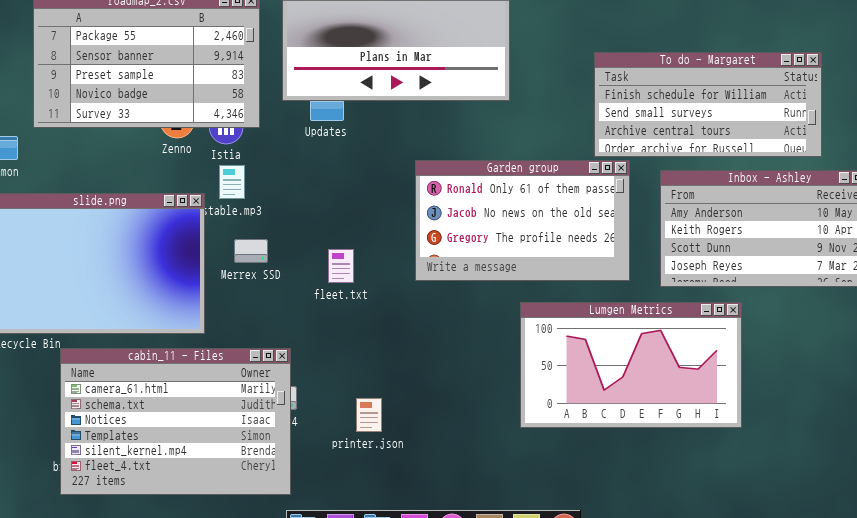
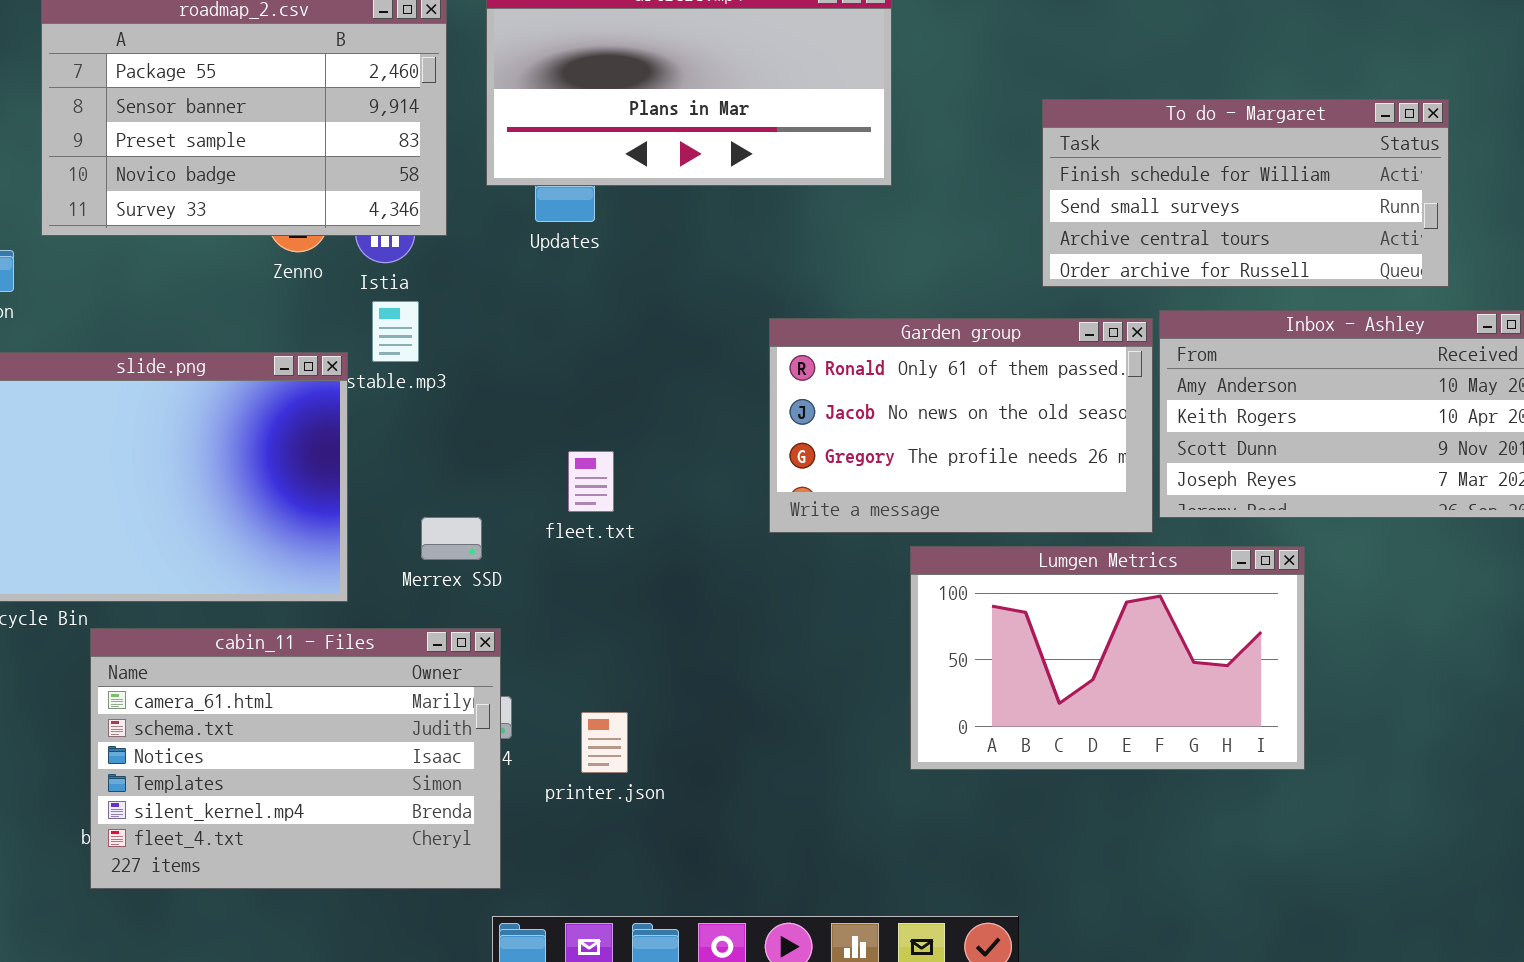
Garden group: [415,160,630,281] -> [769,318,1153,533], moved
Merrex SSD: [234,239,268,263] -> [421,517,482,560], moved
printer.json: [356,398,382,432] -> [581,712,628,773], moved

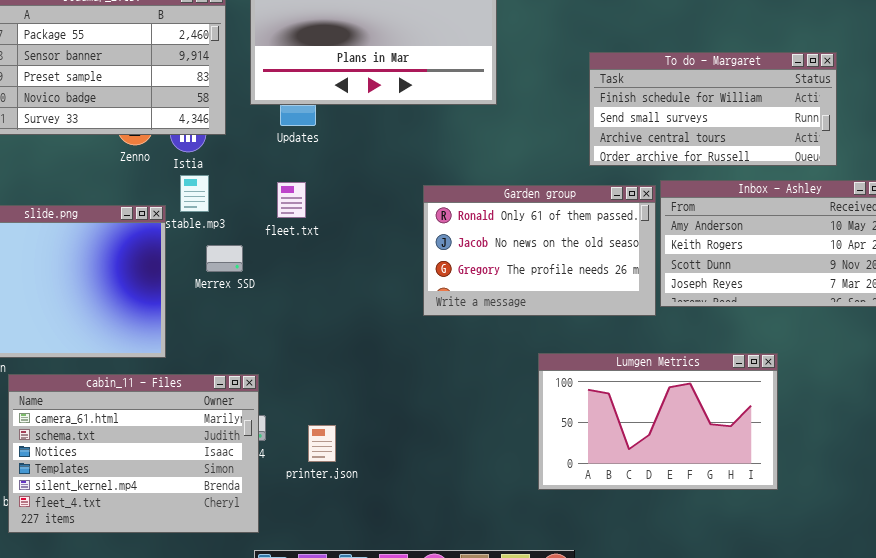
fleet.txt: [568,451,614,512] -> [277,182,306,218], moved
Merrex SSD: [421,517,482,560] -> [206,245,243,272], moved
Lumgen Metrics: [910,546,1305,770] -> [538,353,778,490], moved

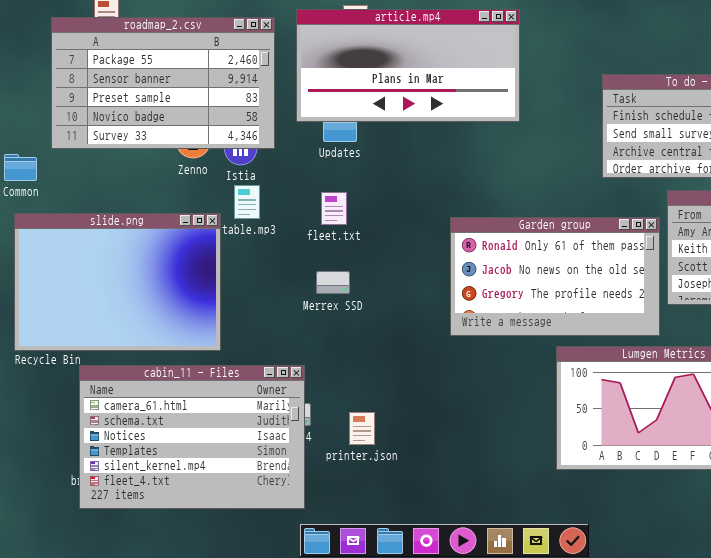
Garden group: [423,185,656,316] -> [450,217,660,336], moved
Merrex SSD: [206,245,243,272] -> [316,271,350,294], moved

